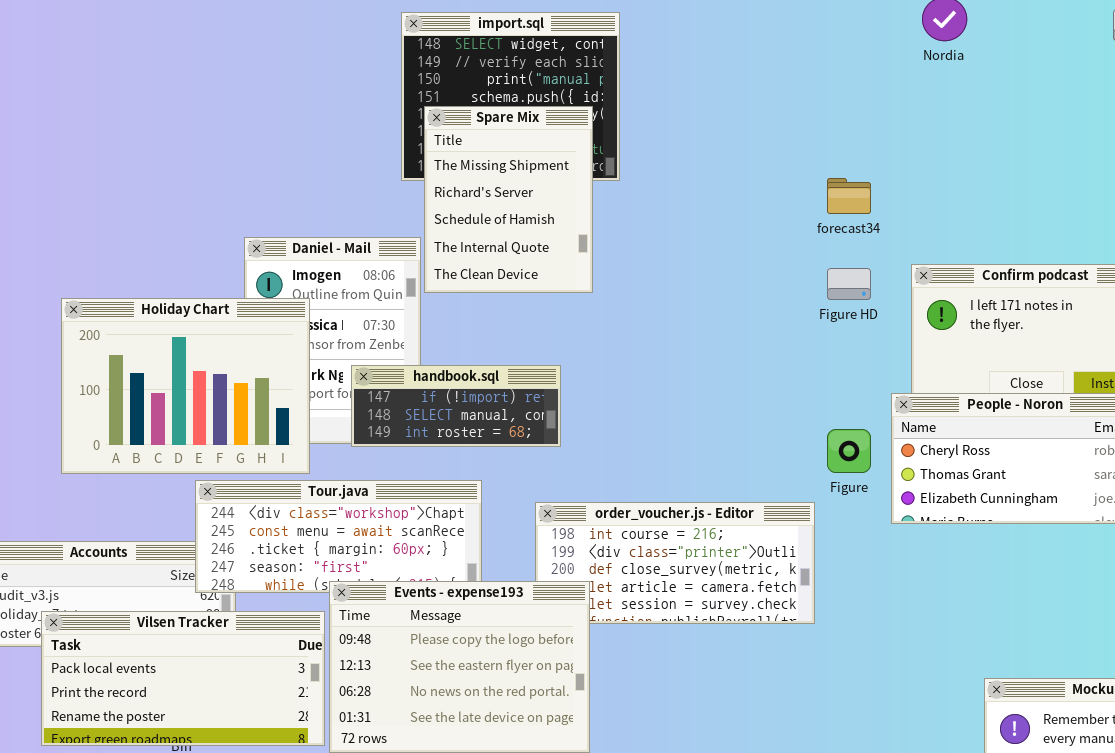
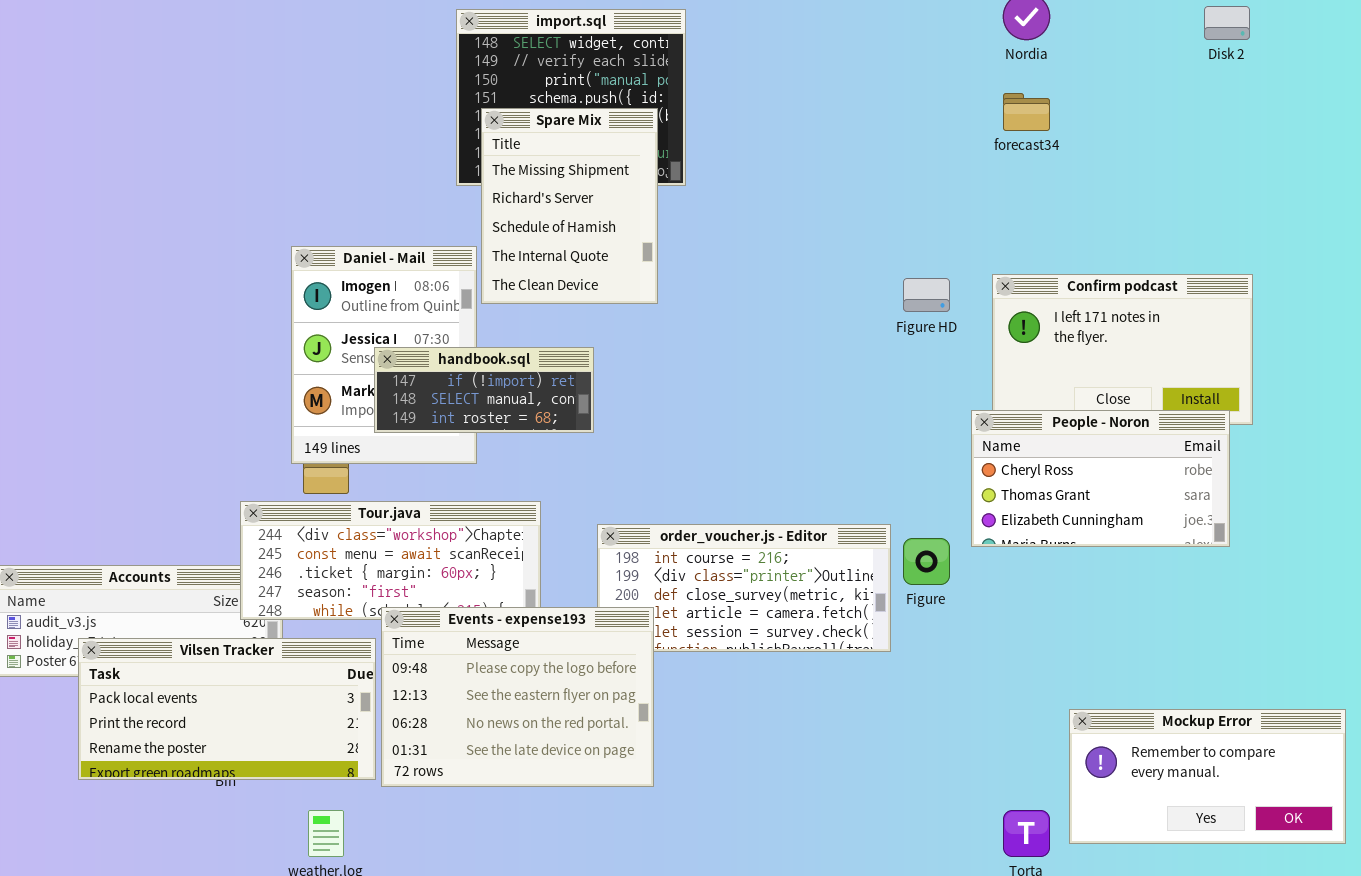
forecast34: [827,178,871,214] -> [1003,93,1050,131], moved
Holiday Chart: [61,298,310,474] -> none, closed
handbook.sql: [351,365,561,447] -> [374,347,594,433], moved
Figure: [827,429,871,473] -> [903,538,950,585], moved

